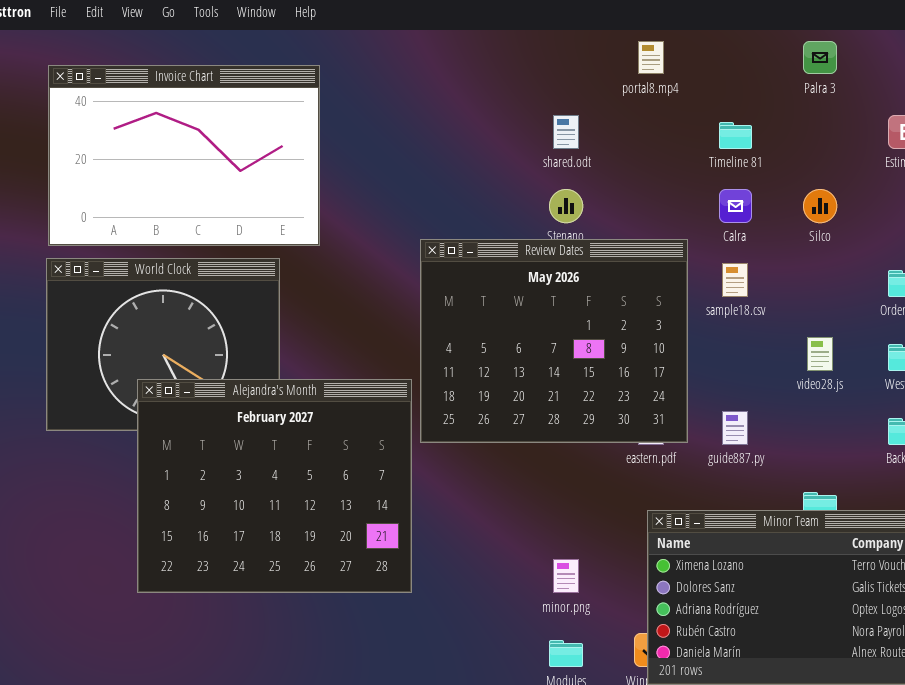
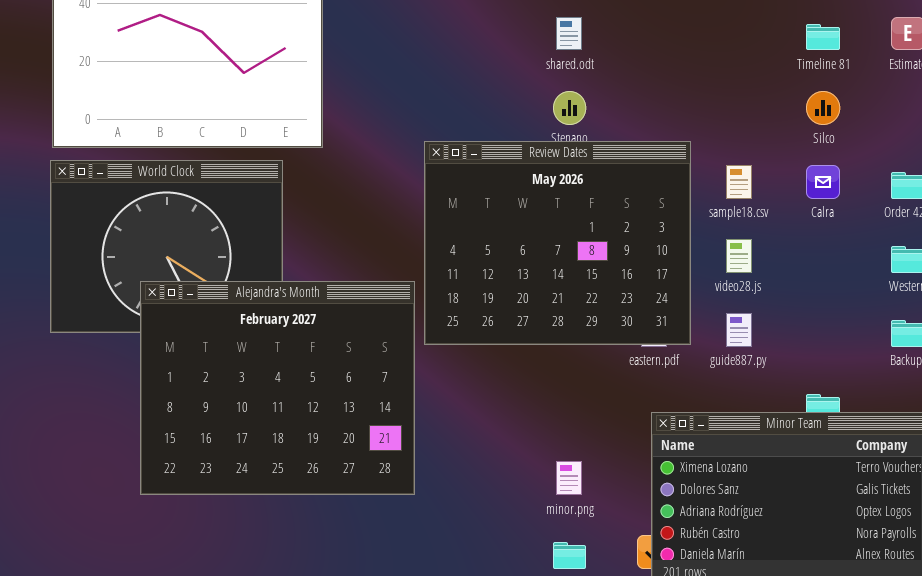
Timeline 81: [719,122,752,149] -> [806,24,840,50], moved
Calra: [719,189,752,223] -> [806,165,840,199], moved
video28.js: [807,337,833,371] -> [726,239,752,273], moved

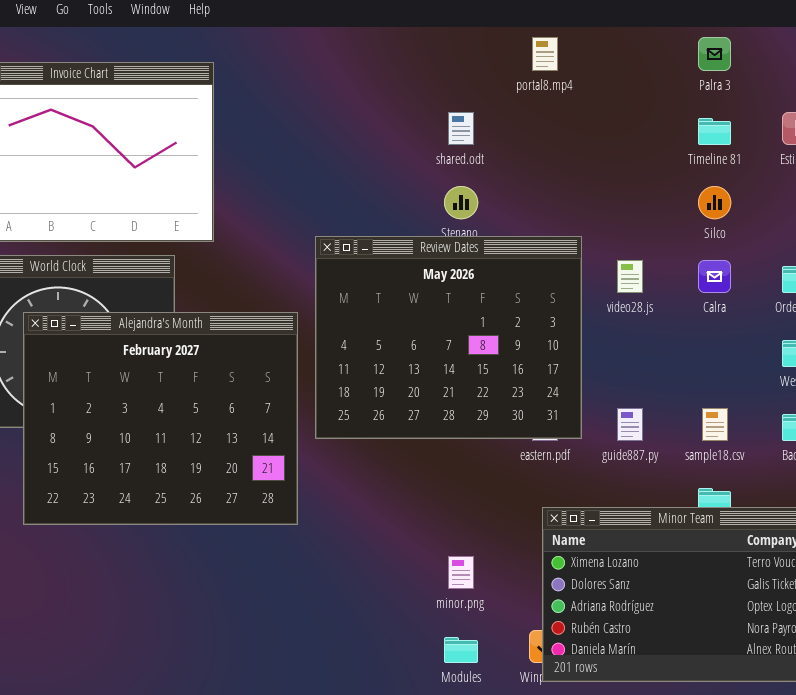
sample18.csv: [726,165,752,199] -> [702,408,728,441], moved
video28.js: [726,239,752,273] -> [617,260,643,293], moved
Alejandra's Month: [140,281,415,495] -> [23,312,298,525], moved

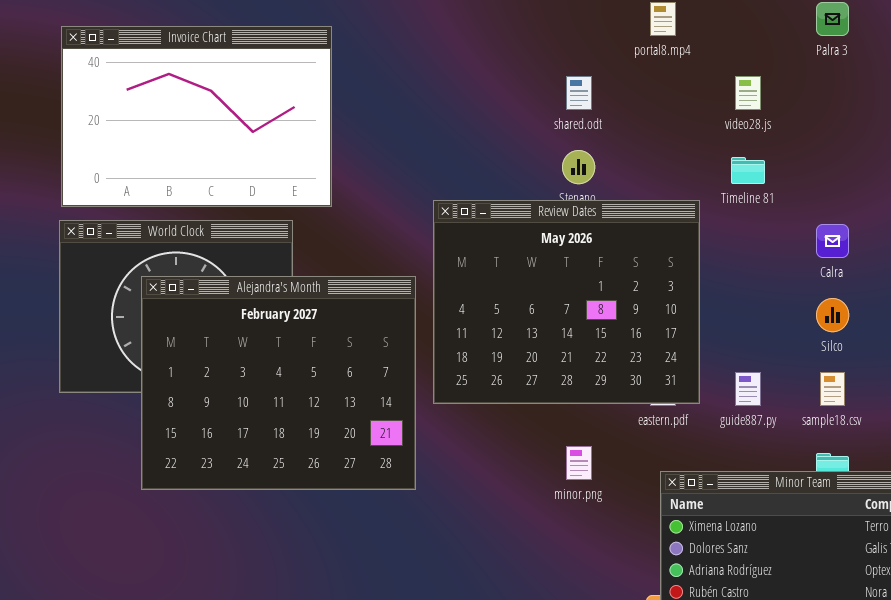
Timeline 81: [698,118,731,145] -> [731,157,765,184], moved
Silco: [698,186,731,219] -> [816,298,849,332], moved
video28.js: [617,260,643,293] -> [735,76,761,110], moved
minor.png: [448,556,474,589] -> [566,446,592,480], moved

